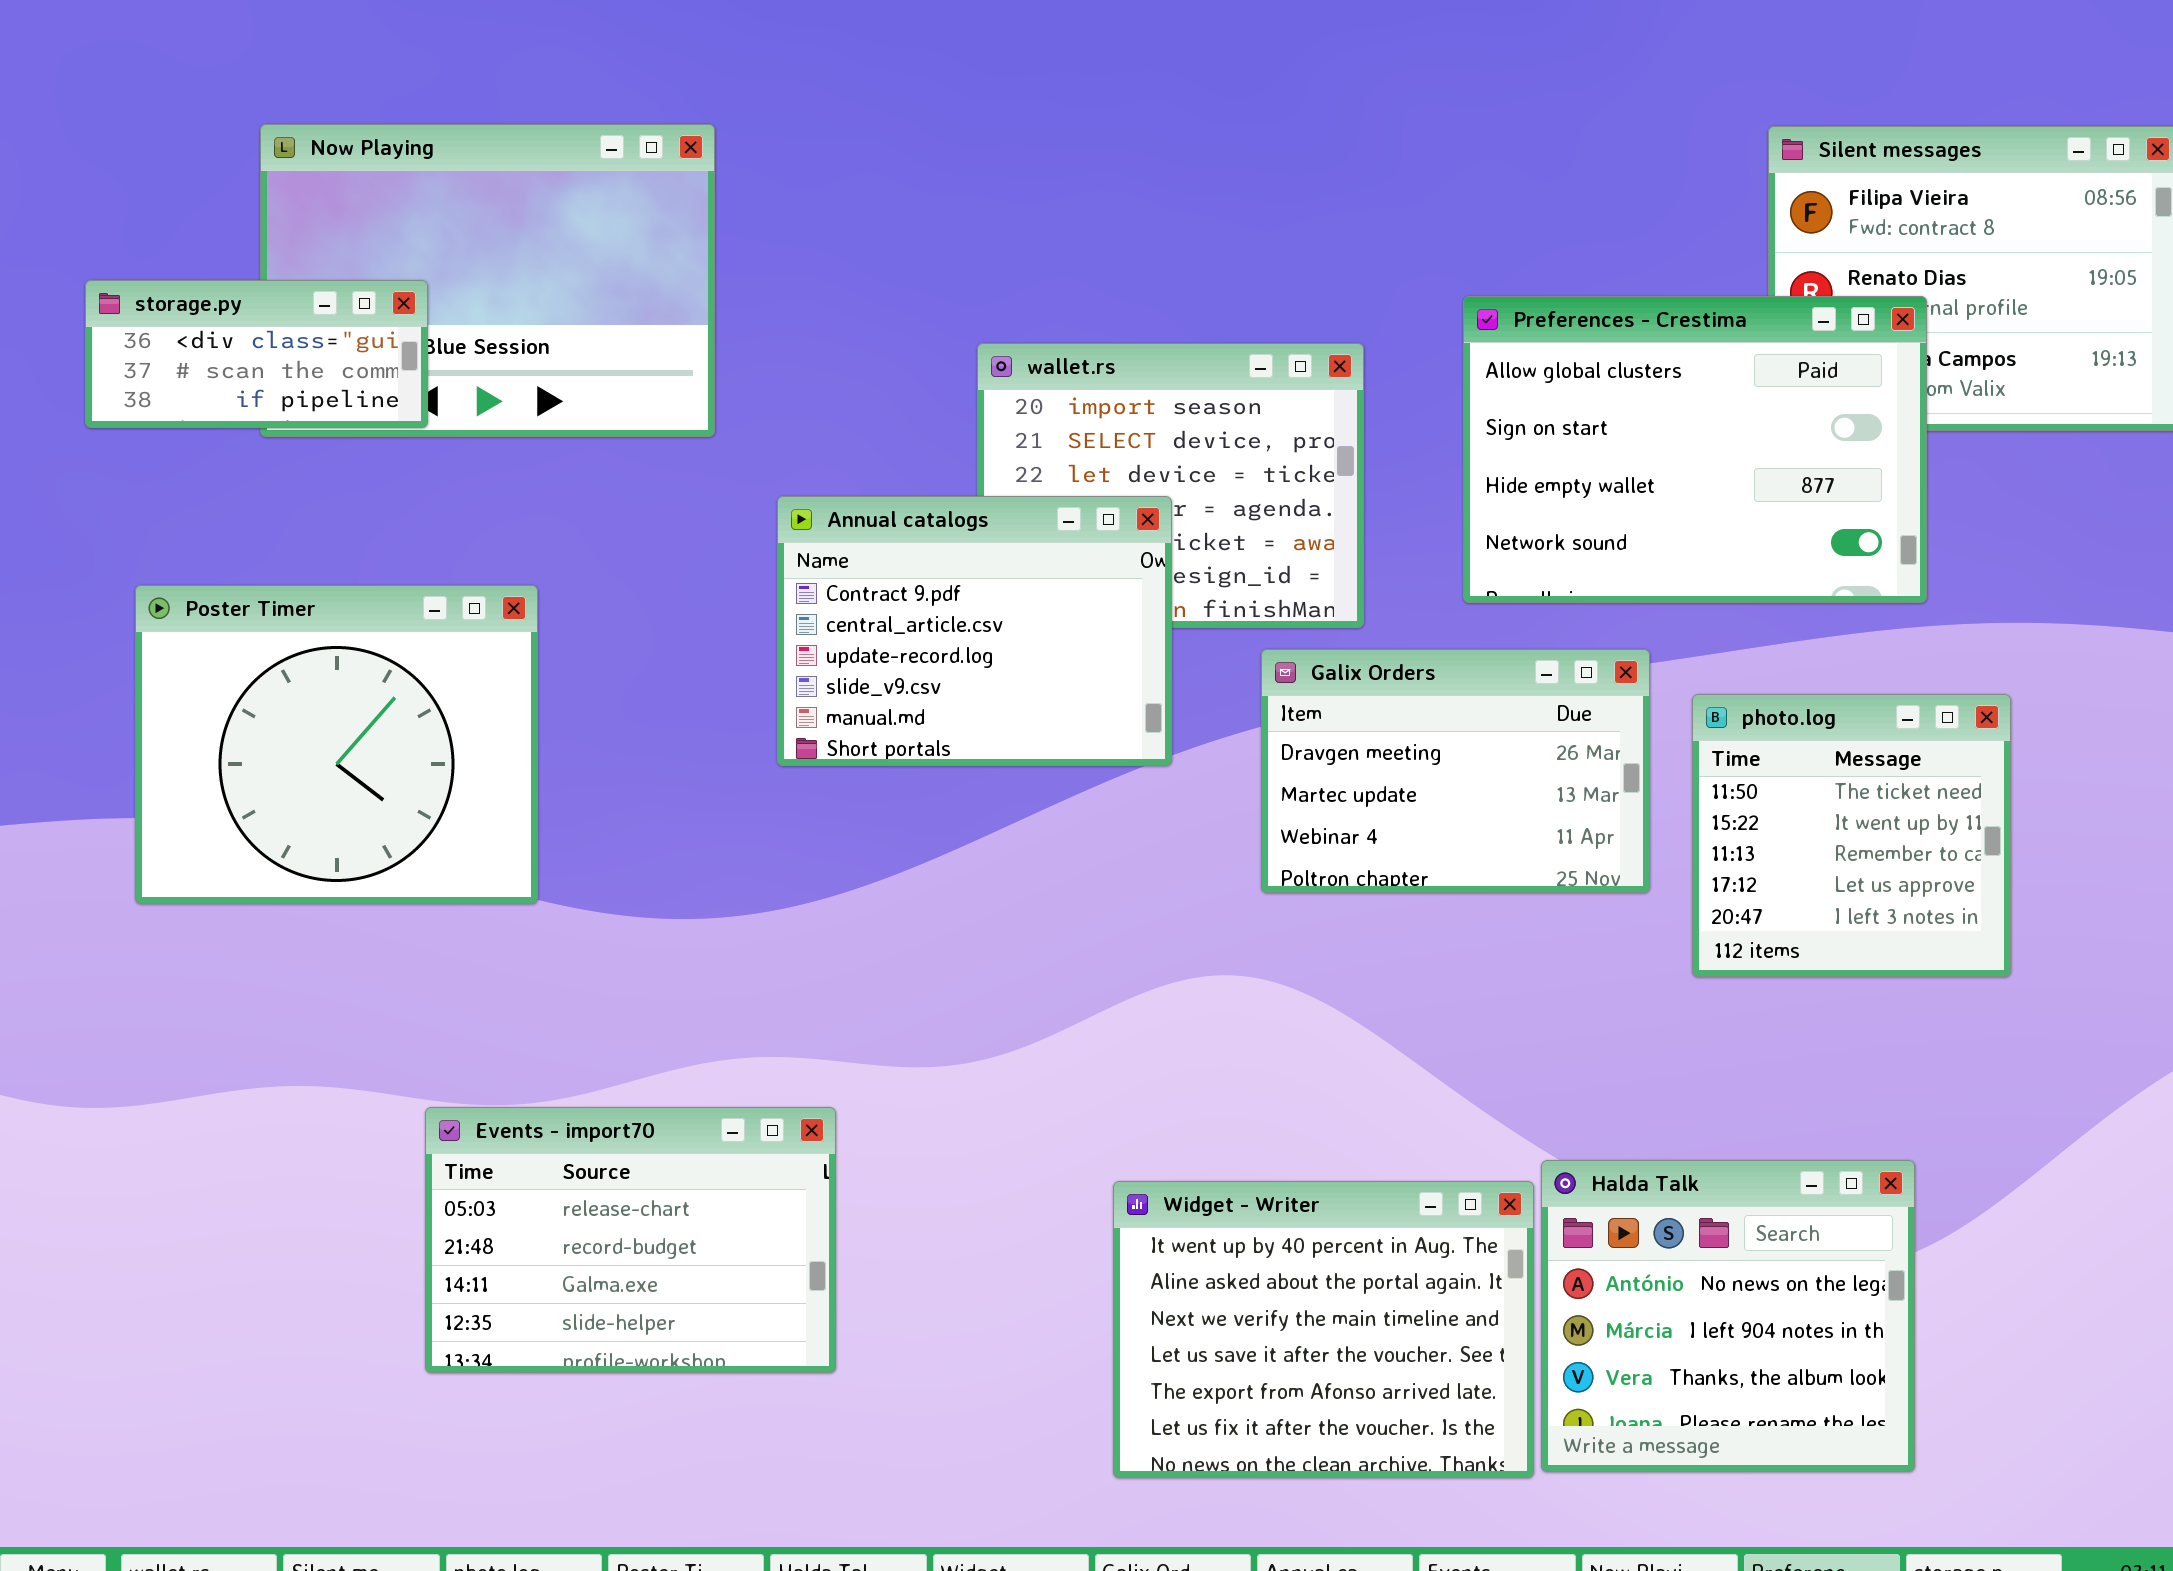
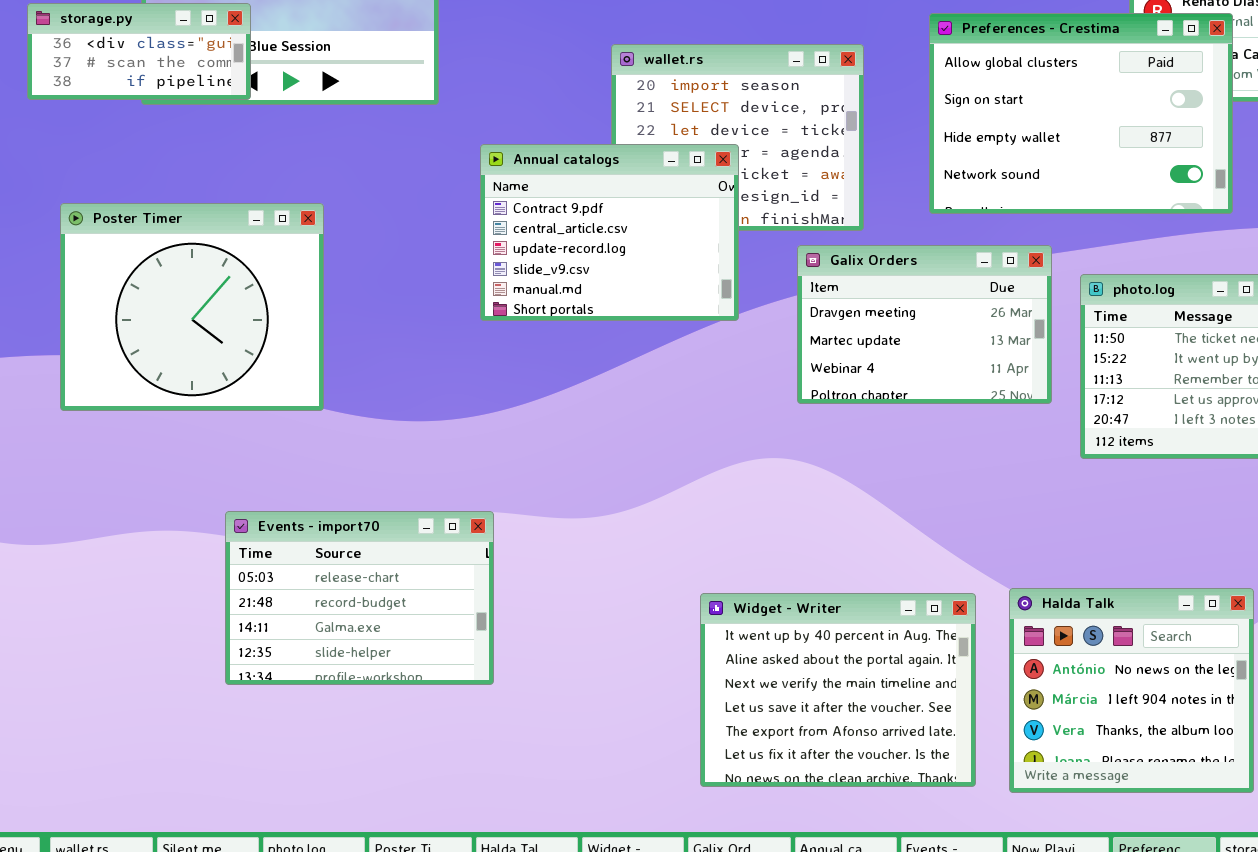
Events - import70: [425,1107,836,1373] -> [225,511,494,685], moved
Halda Talk: [1541,1160,1915,1472] -> [1009,588,1254,793], moved

